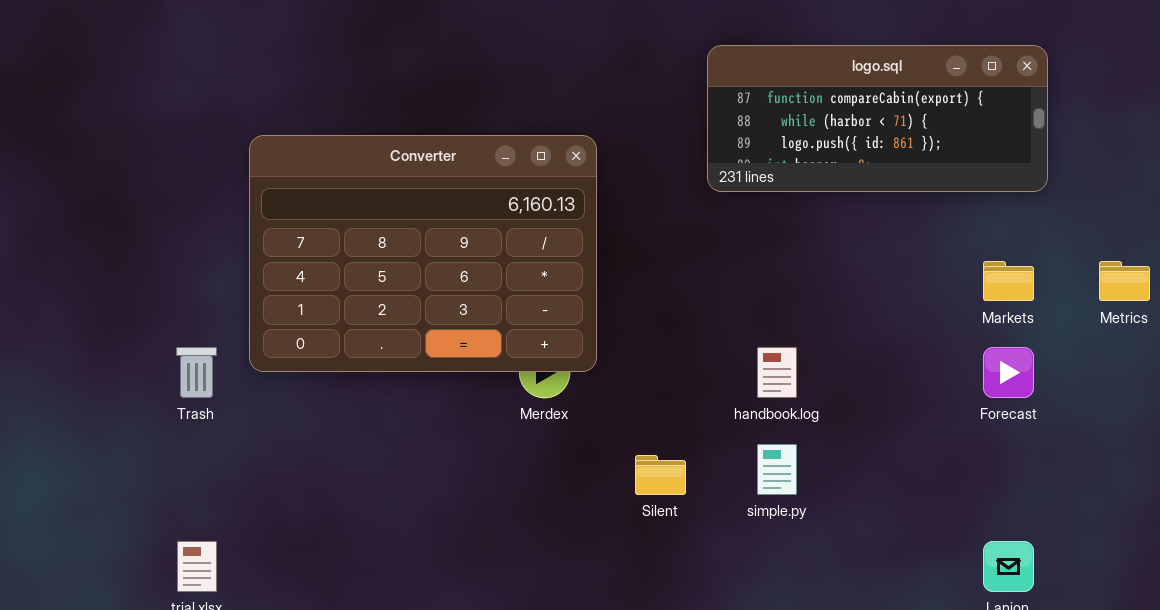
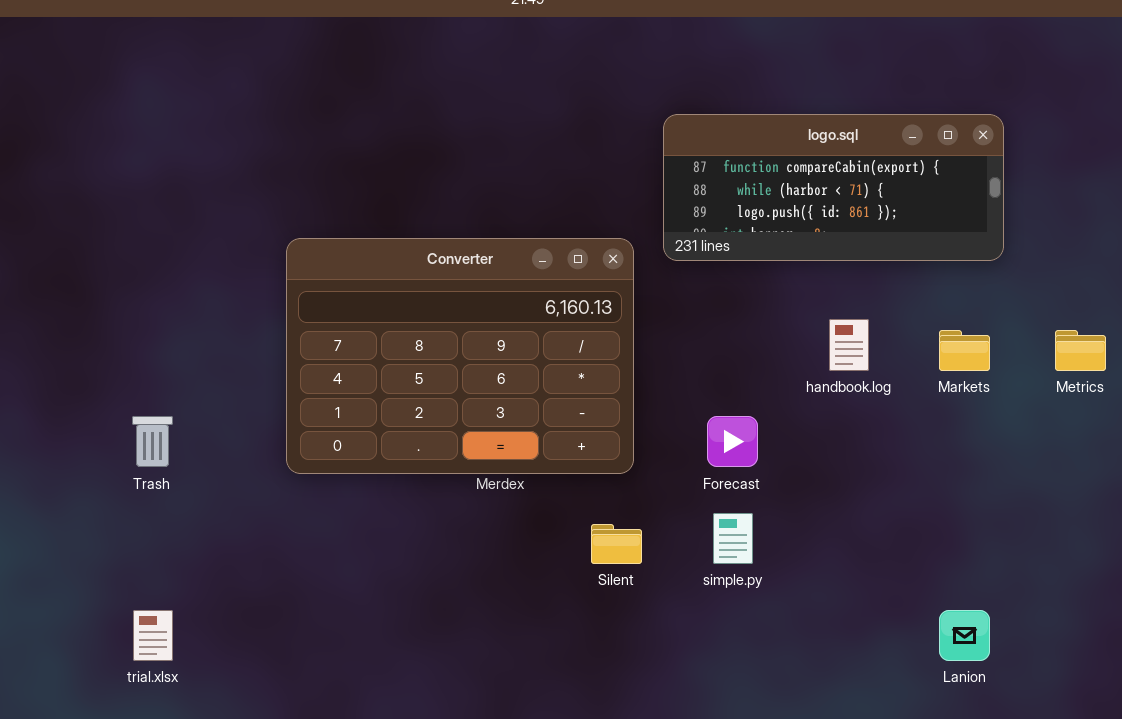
Converter: [249,135,597,372] -> [286,238,634,474], moved
handbook.log: [757,347,797,398] -> [829,319,869,371], moved
Forecast: [983,347,1034,398] -> [707,416,758,467], moved

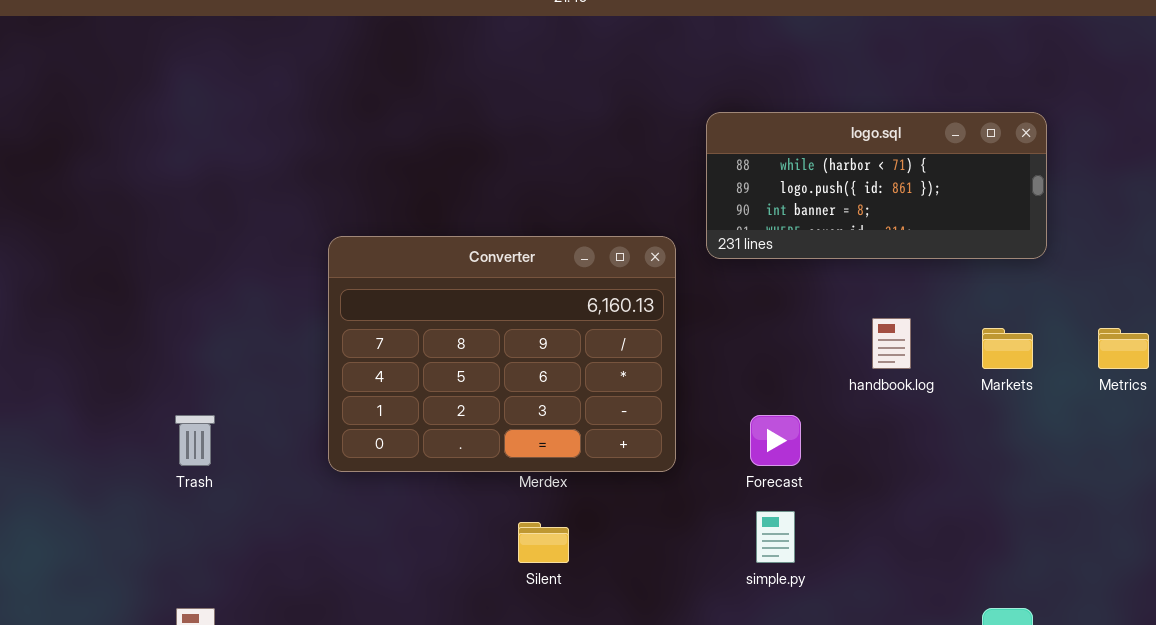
logo.sql: [663,114,1004,261] -> [706,112,1047,259], scrolled down 1 row
Silent: [591,524,642,564] -> [518,522,569,563], moved

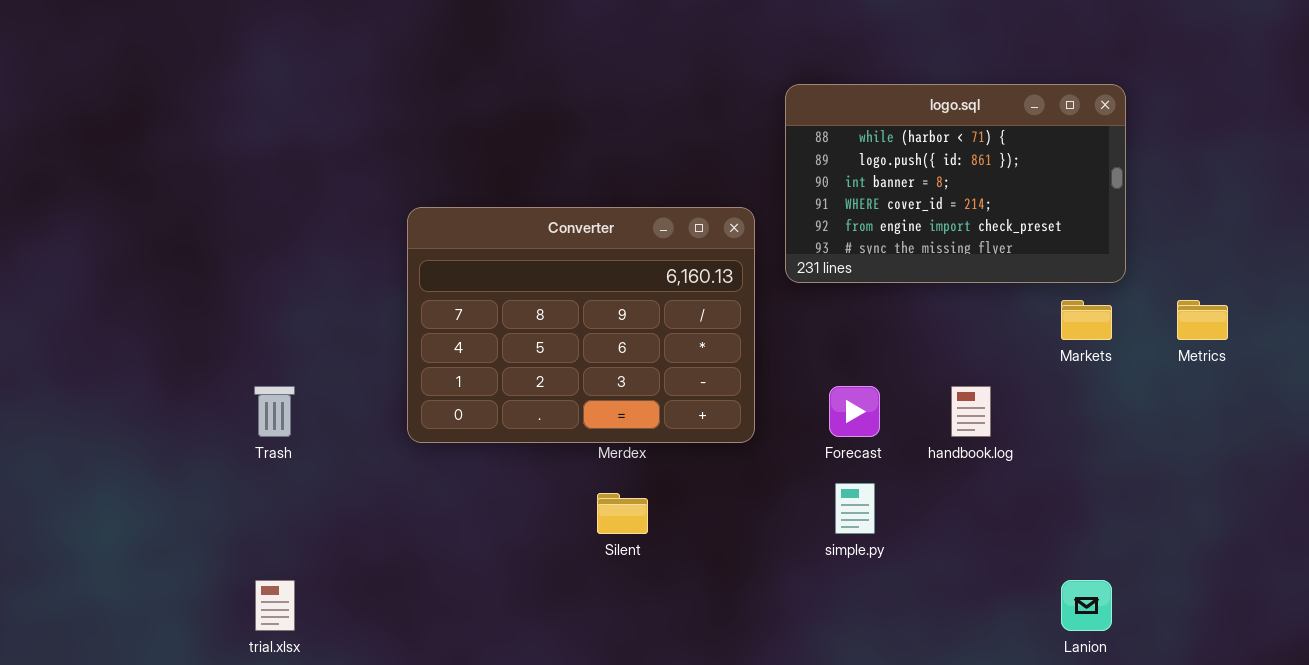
logo.sql: [706,112,1047,259] -> [785,84,1126,283], resized
handbook.log: [872,318,911,369] -> [951,386,991,437], moved

